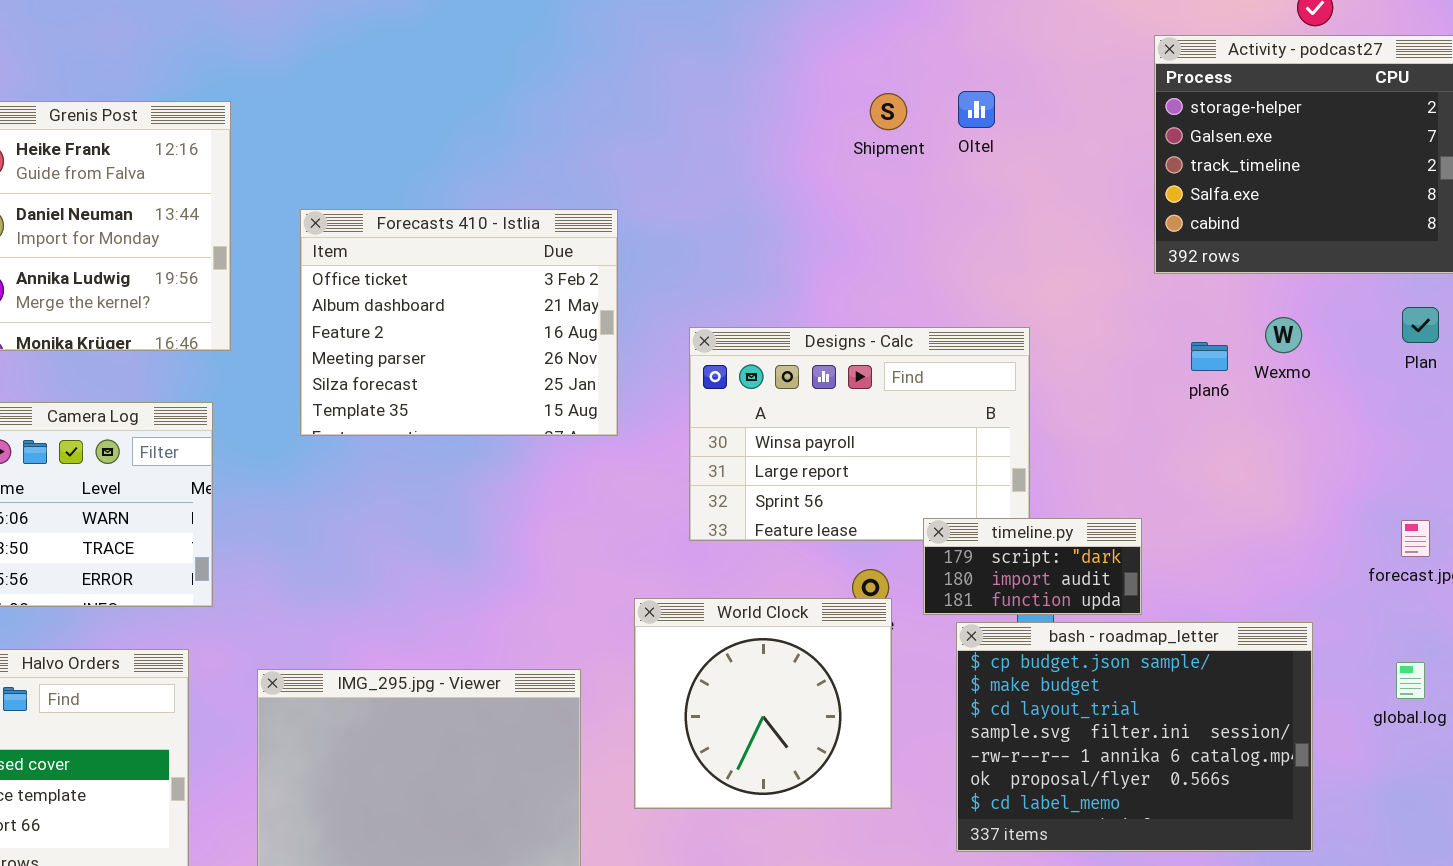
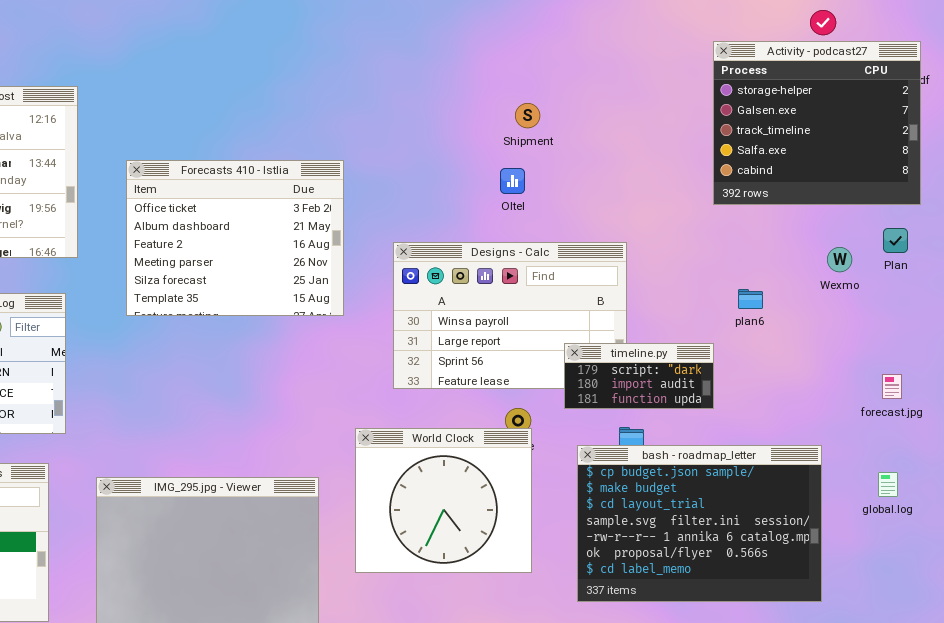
Oltel: [958,91,995,128] -> [500,168,525,194], moved
Shipment: [870,93,907,130] -> [515,103,540,128], moved
Wexmo: [1265,317,1302,353] -> [827,247,852,272], moved
plan6: [1191,342,1228,371] -> [738,289,763,309], moved
timeline.py: [923,518,1142,615] -> [564,343,714,409], moved

